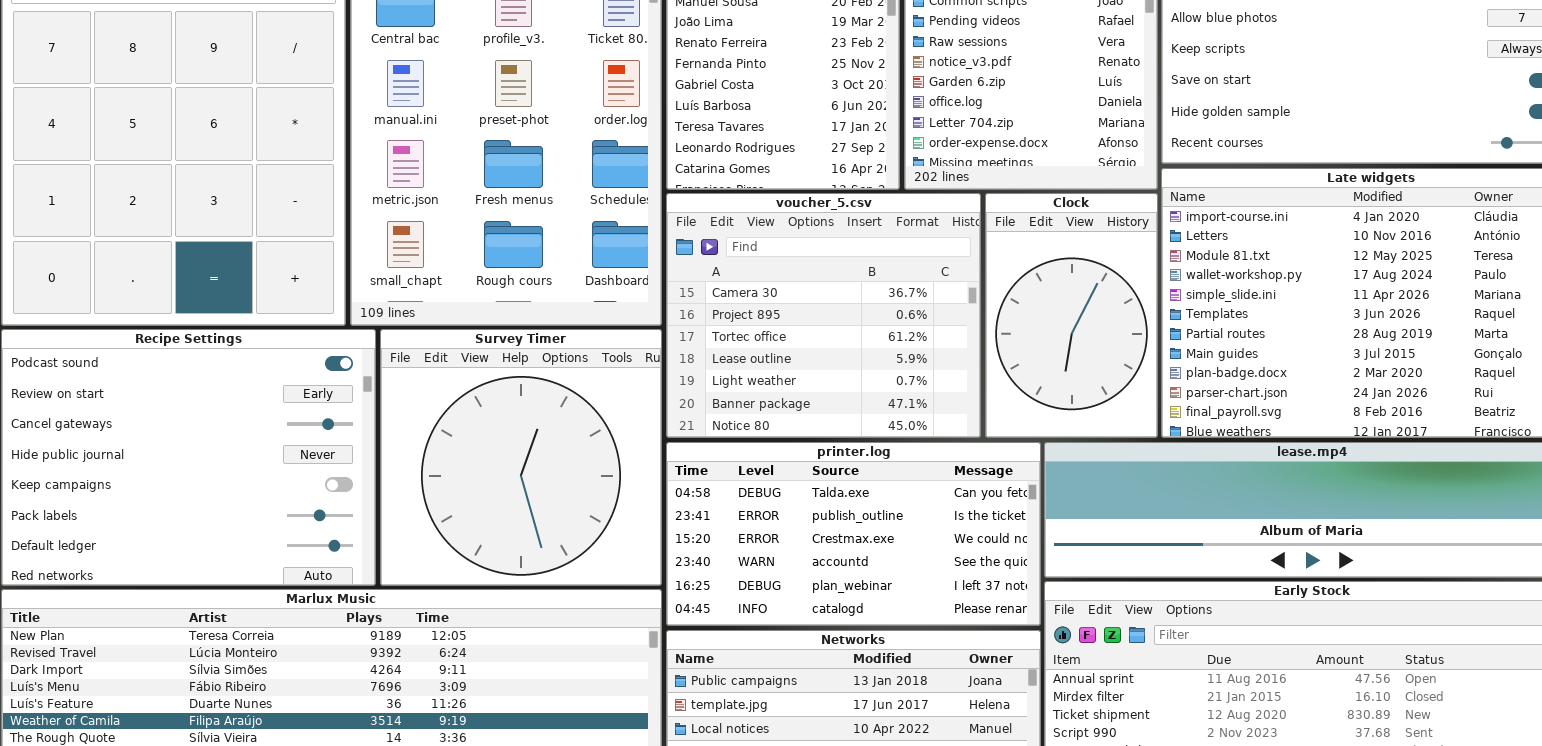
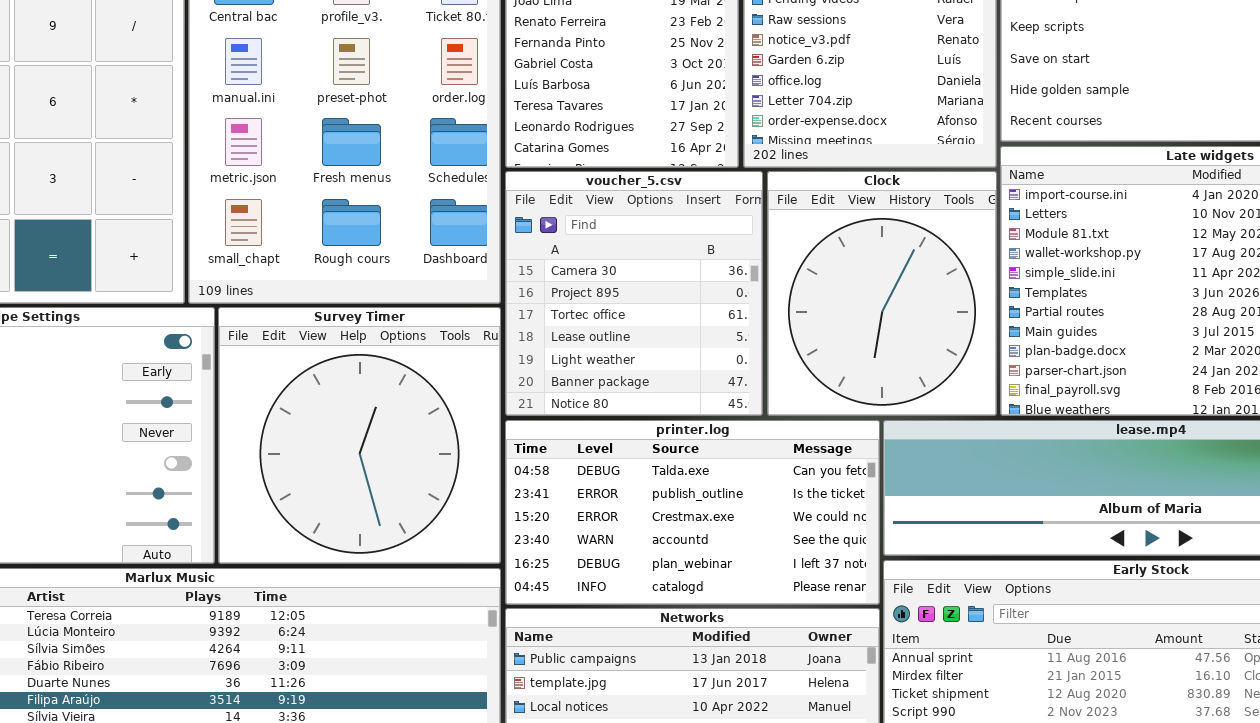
voucher_5.csv: [666,193,981,438] -> [505,171,763,416], resized
Clock: [985,193,1158,438] -> [767,171,997,416], resized

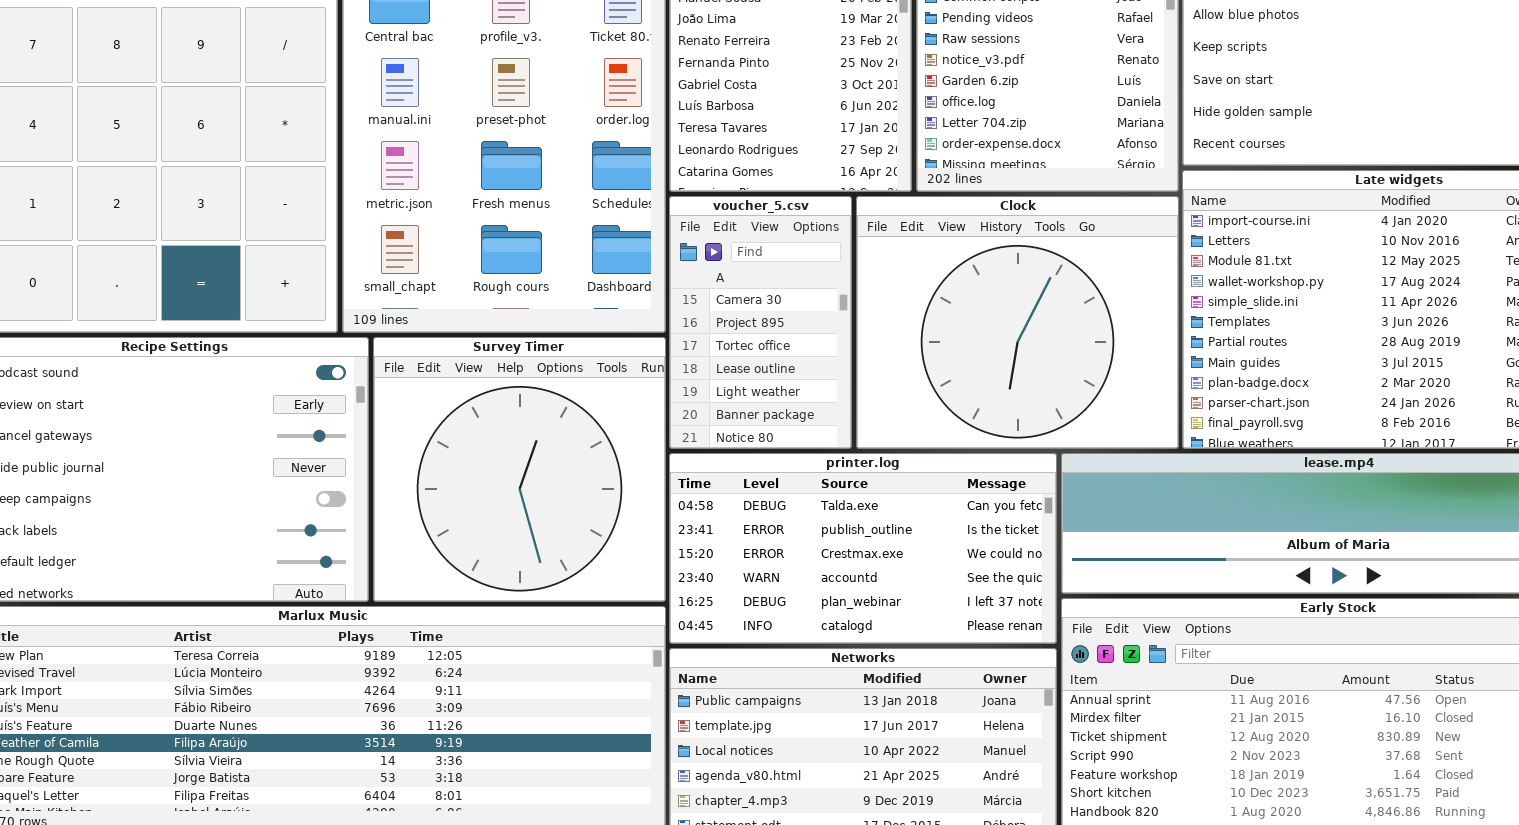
voucher_5.csv: [505,171,763,416] -> [669,196,852,449], resized
Clock: [767,171,997,416] -> [856,196,1179,449], resized

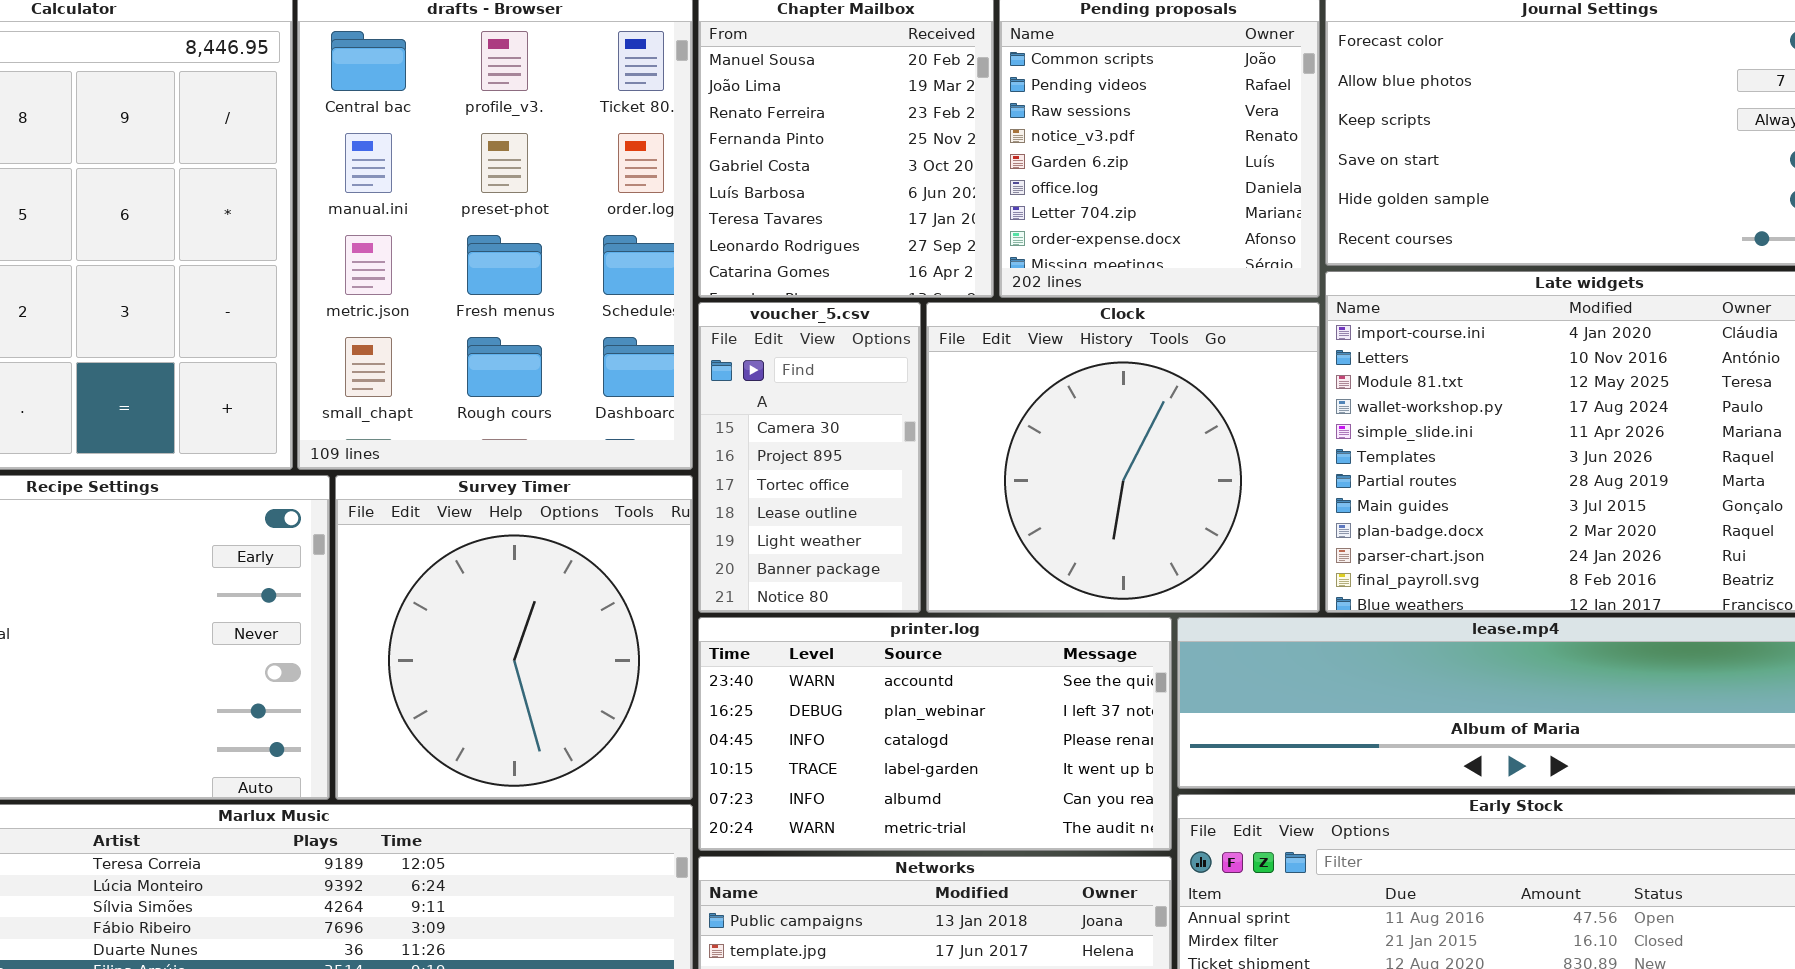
printer.log: [669,453,1057,644] -> [698,617,1172,851], scrolled down 3 rows

